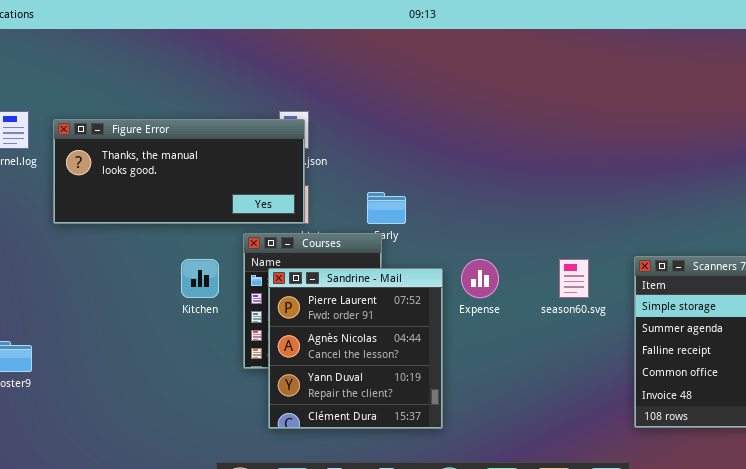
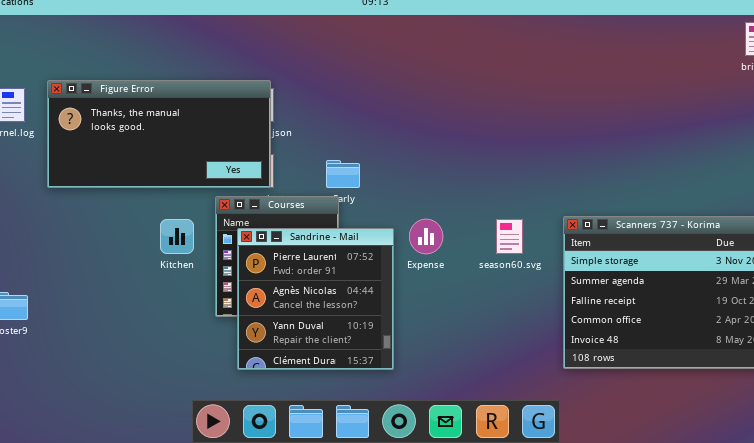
Figure Error: [53,119,305,224] -> [47,80,271,188], resized

